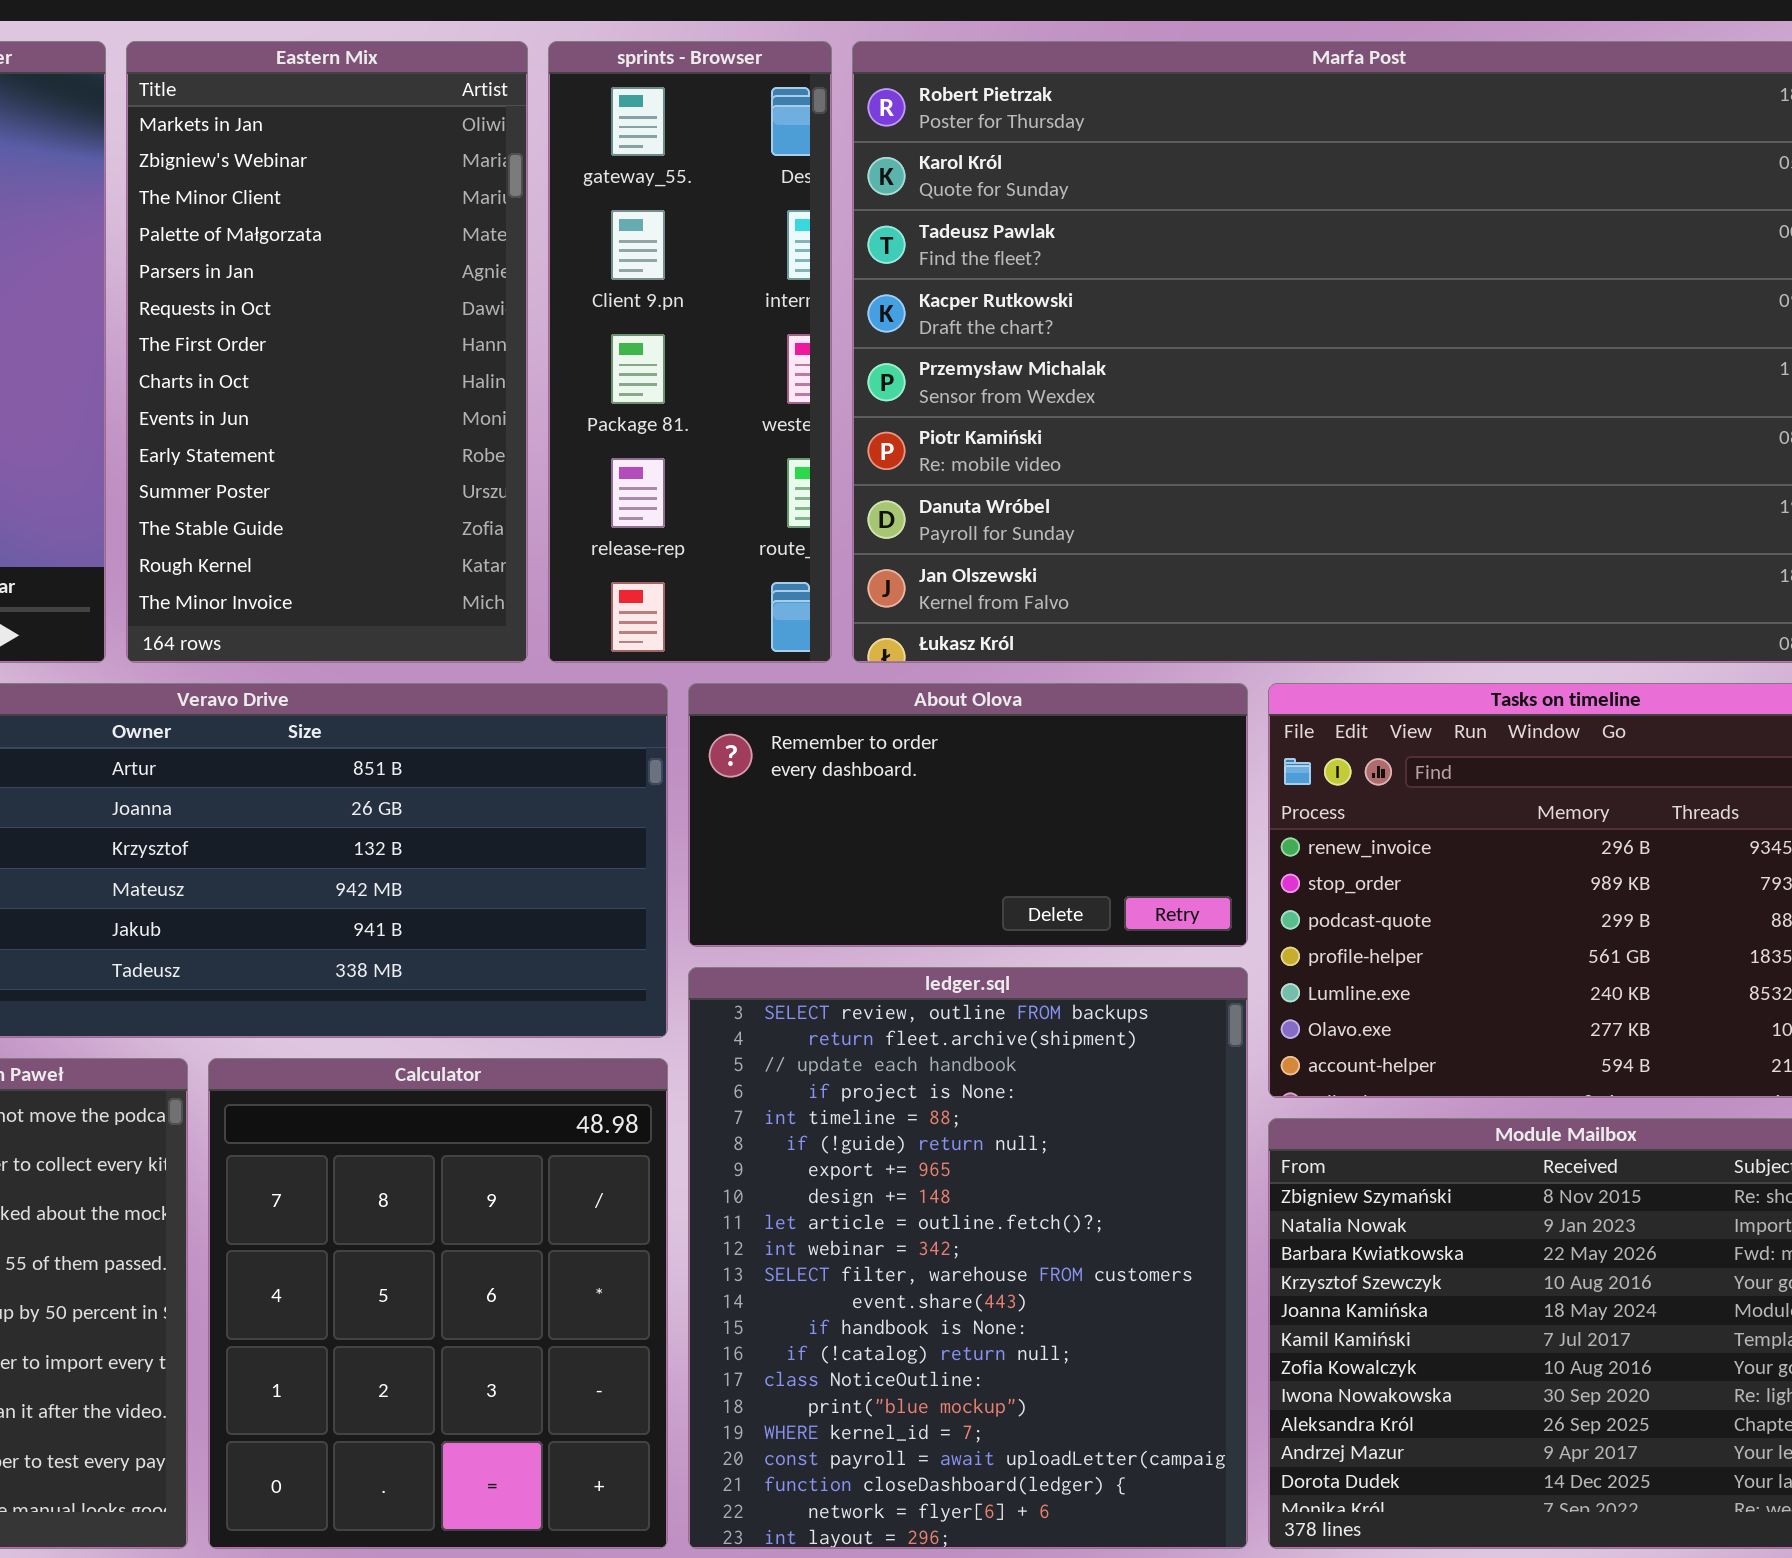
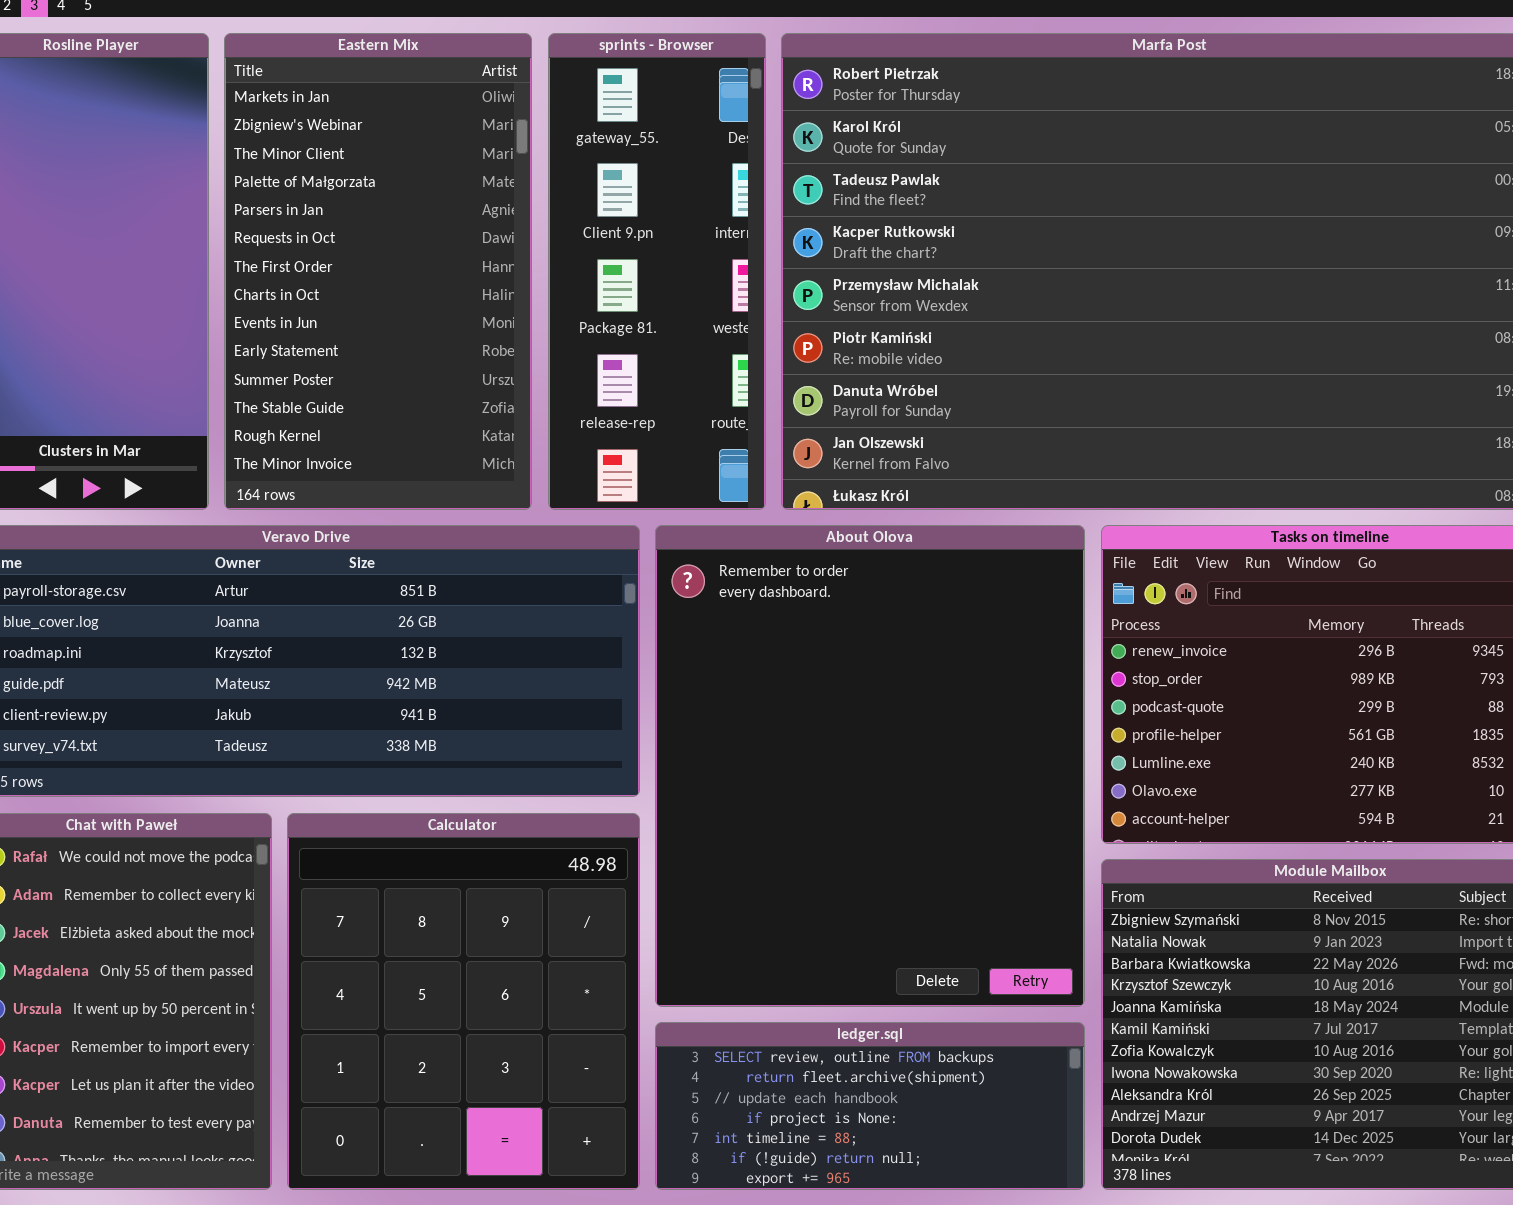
About Olova: [688,683,1248,947] -> [655,525,1085,1007], resized
ledger.sql: [688,967,1248,1549] -> [655,1022,1085,1190], resized

